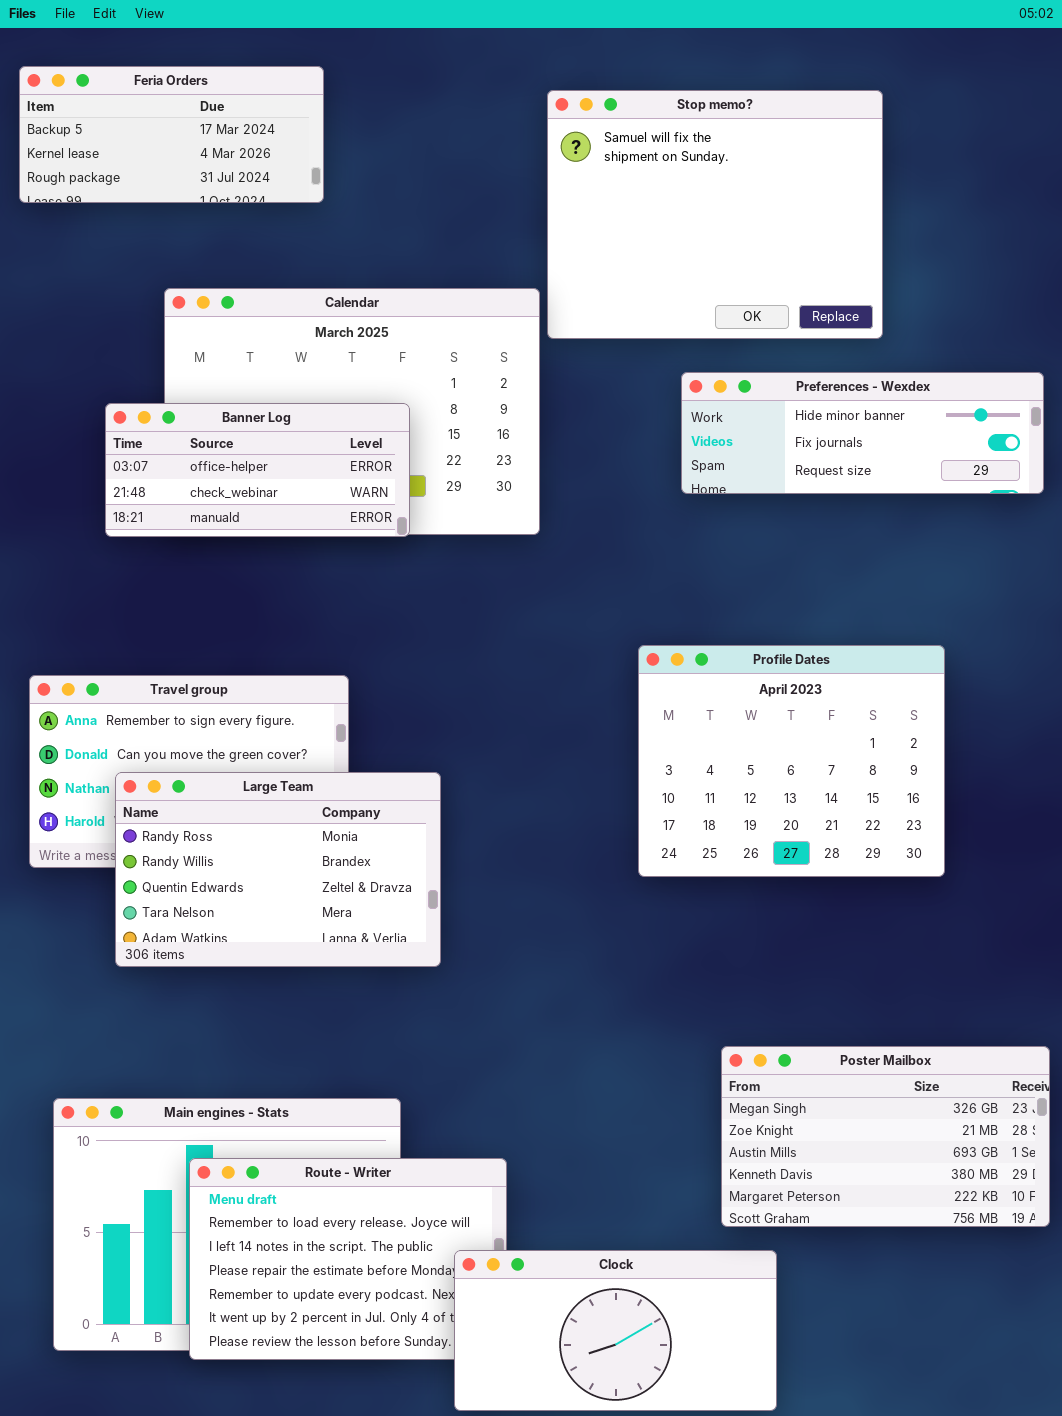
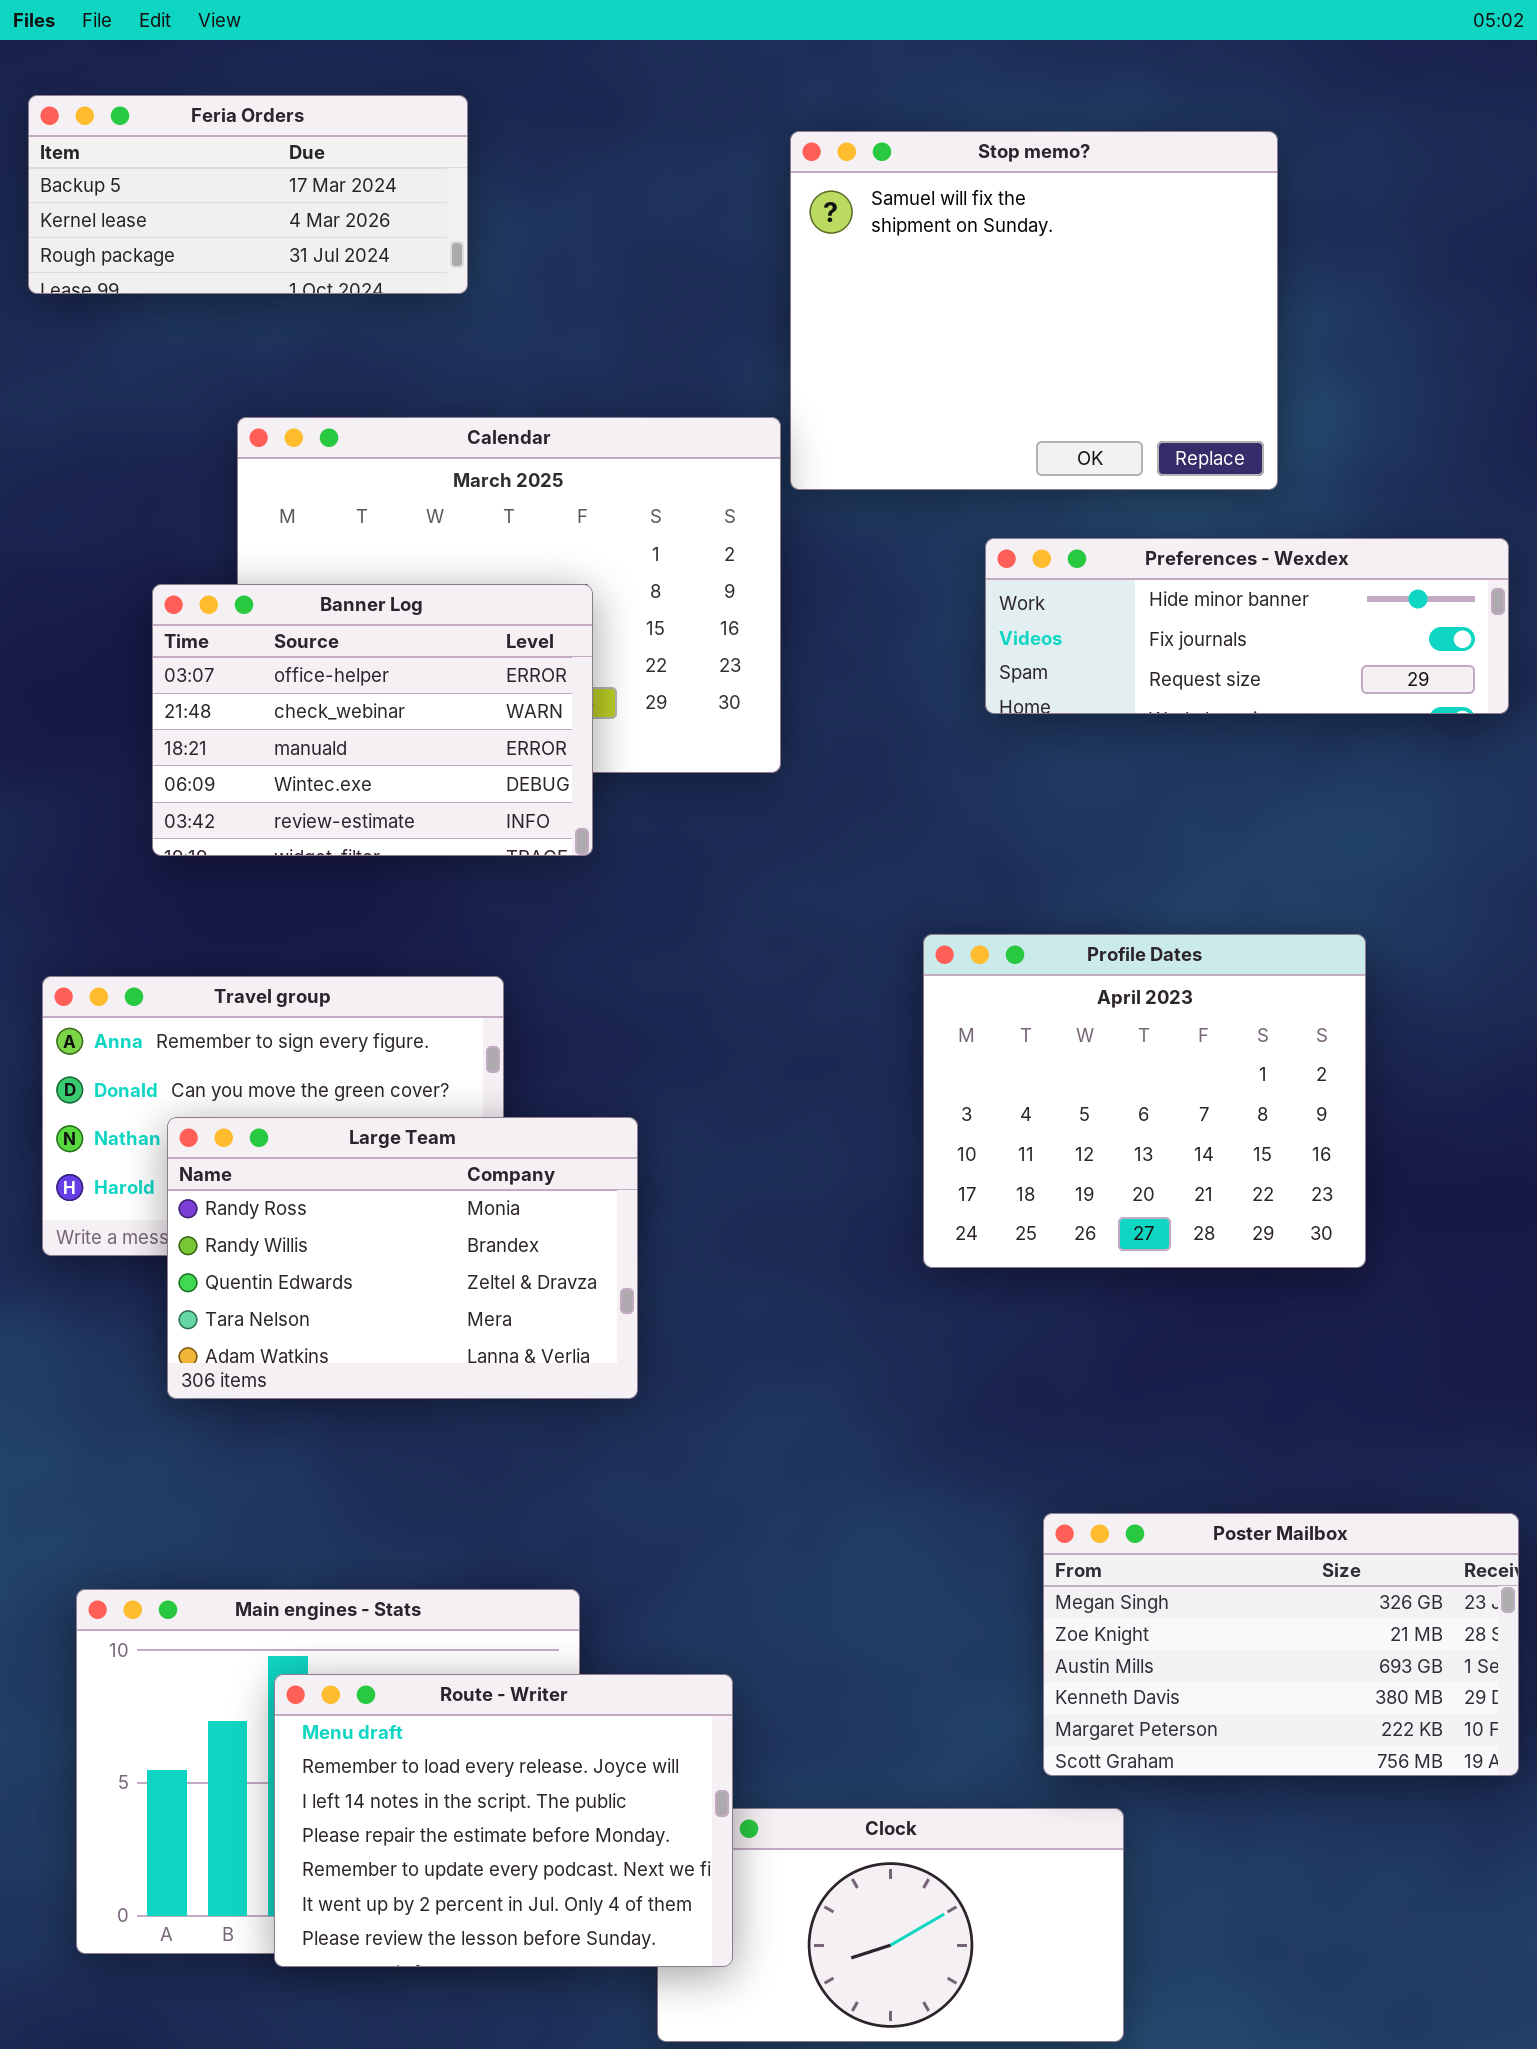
Banner Log: [105,403,410,537] -> [152,584,593,856], resized
Route - Writer: [189,1158,507,1360] -> [274,1674,733,1967], raised

